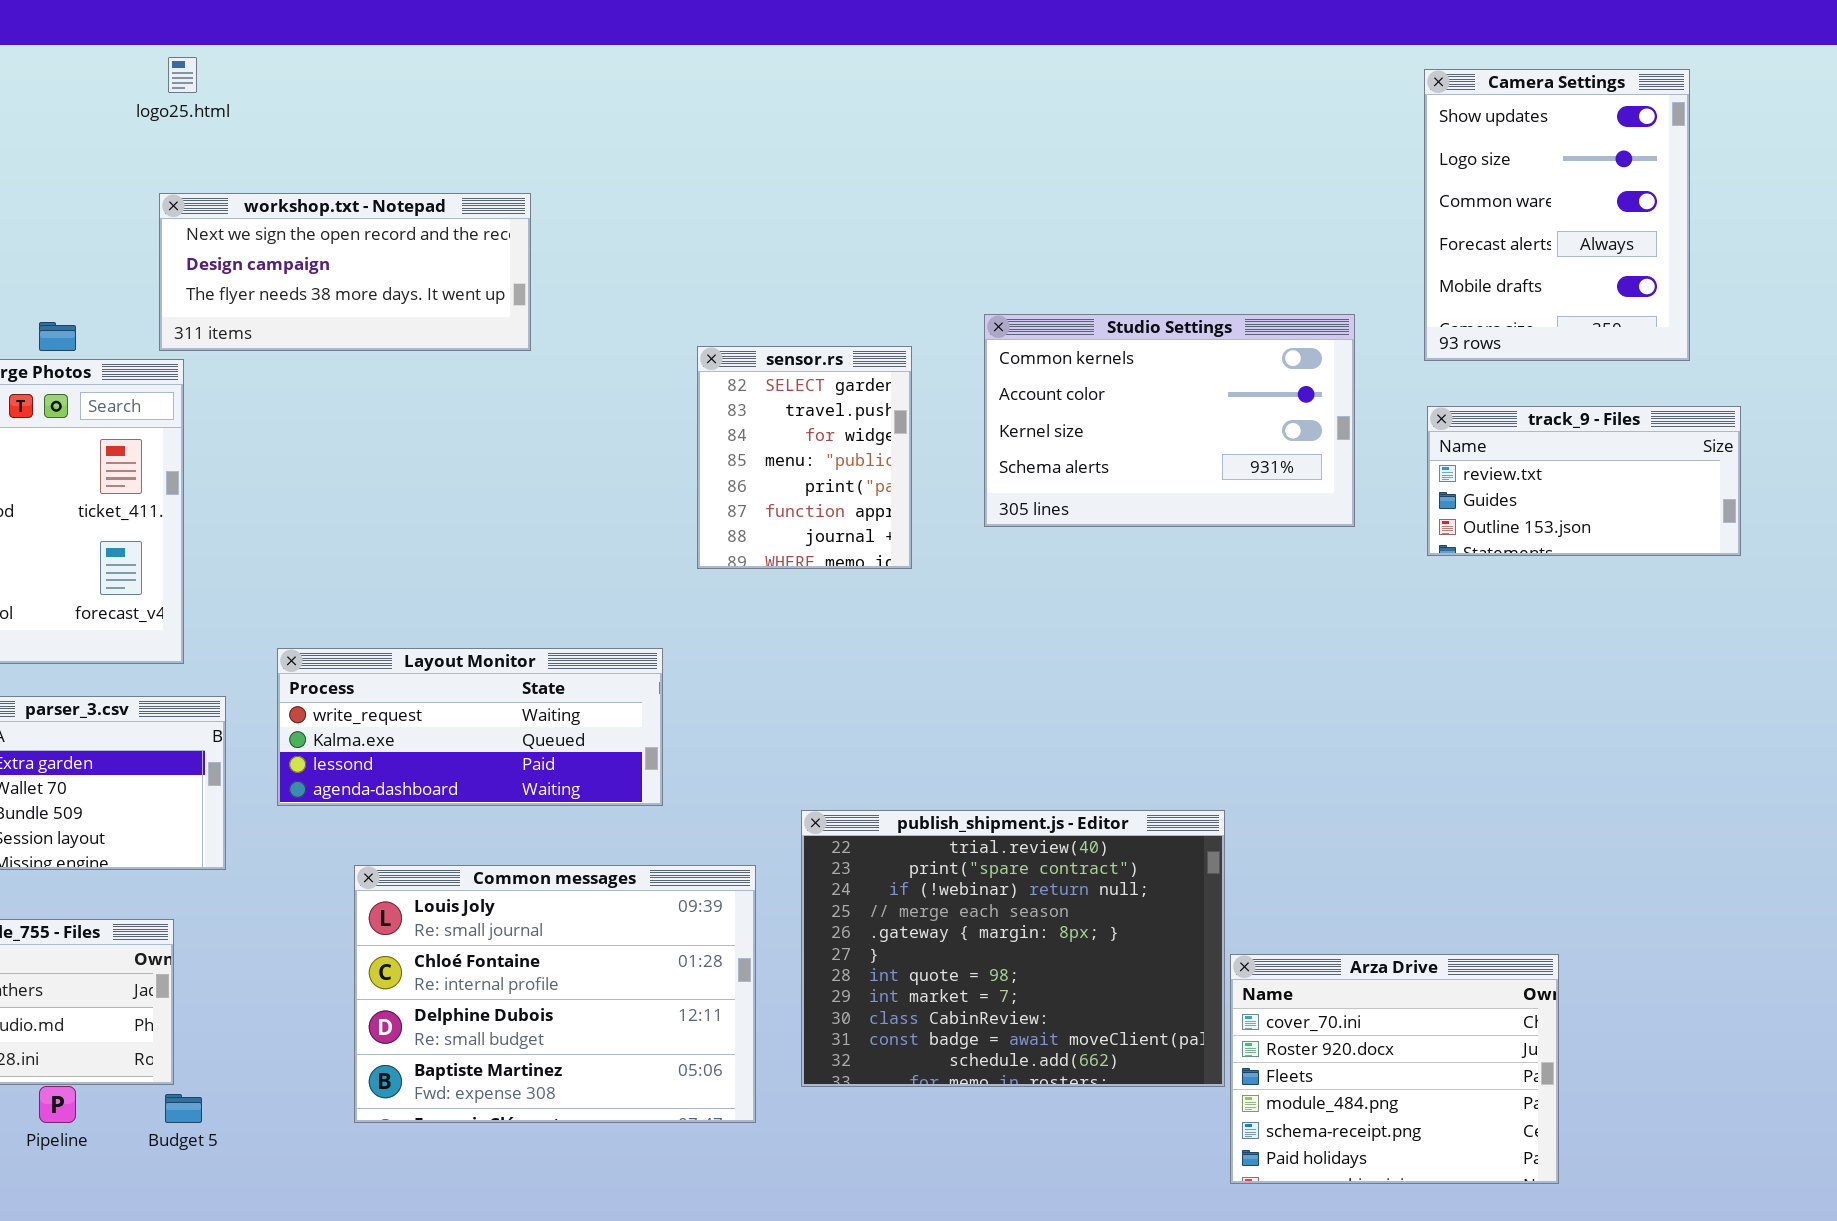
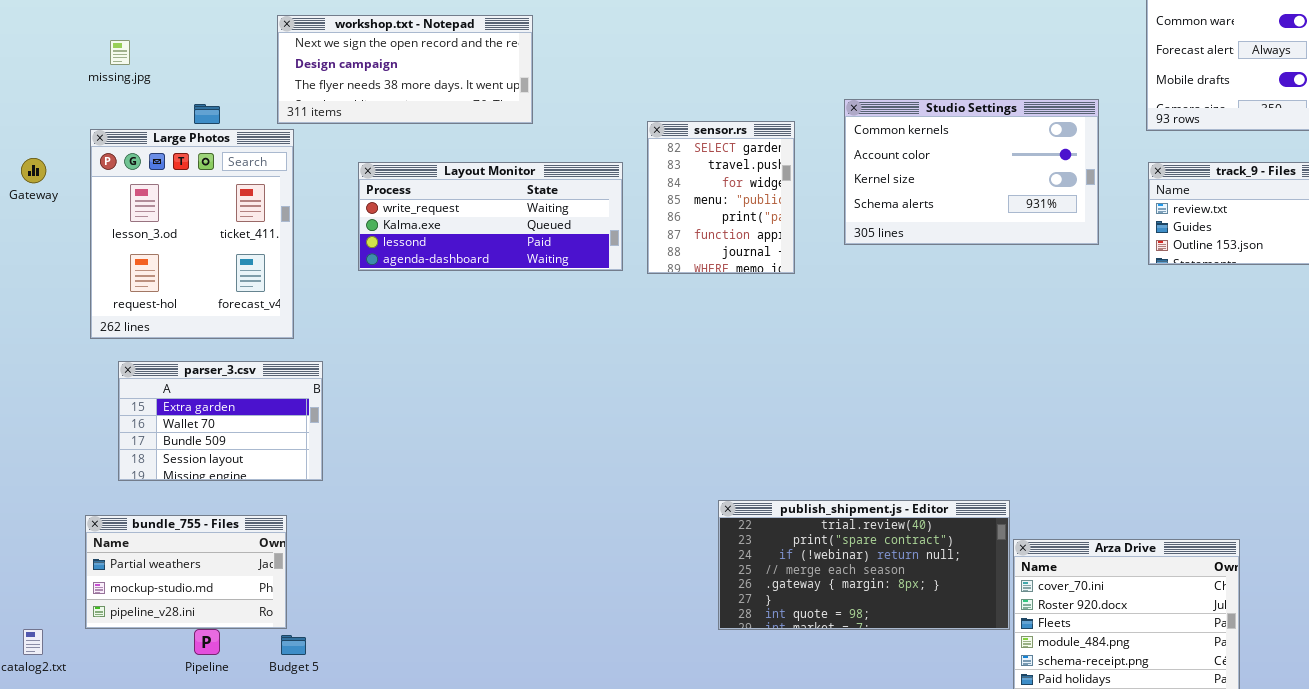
Layout Monitor: [277,648,663,806] -> [358,162,623,271], moved
publish_shipment.js - Editor: [801,810,1225,1087] -> [718,500,1010,630], resized
Common messages: [354,865,756,1123] -> none, closed

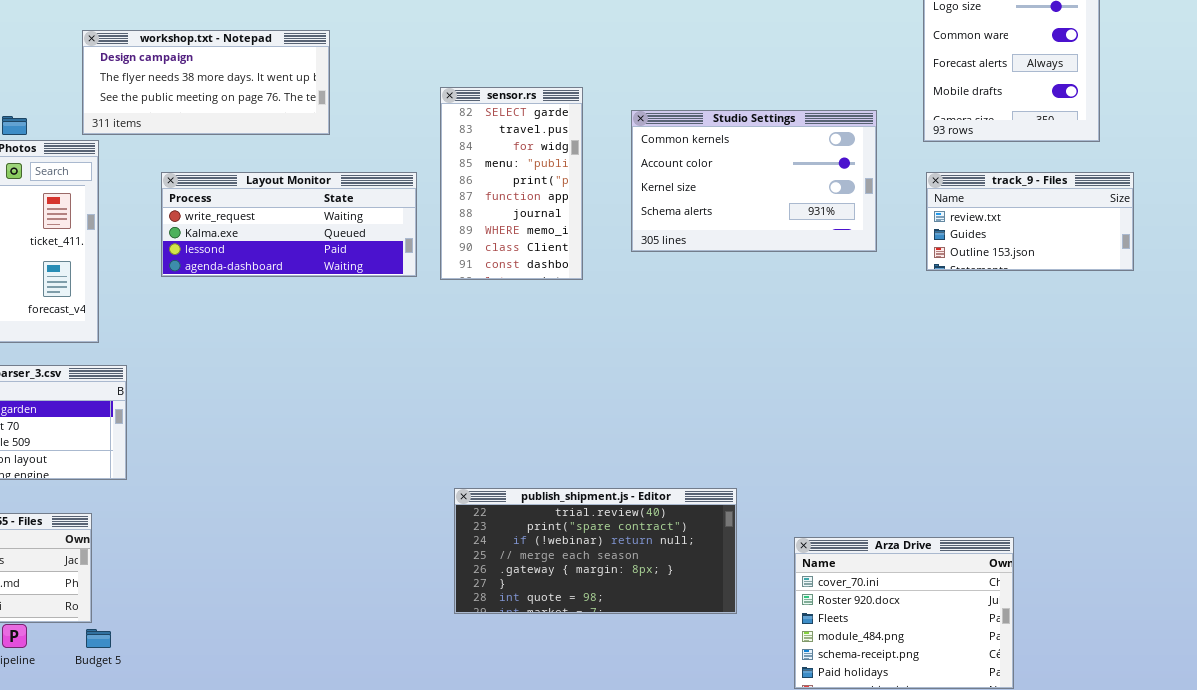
workshop.txt - Notepad: [277,15,533,124] -> [82,30,330,135], scrolled down 1 row
sensor.rs: [647,121,795,274] -> [440,87,583,280], resized
publish_shipment.js - Editor: [718,500,1010,630] -> [454,488,737,614], moved

